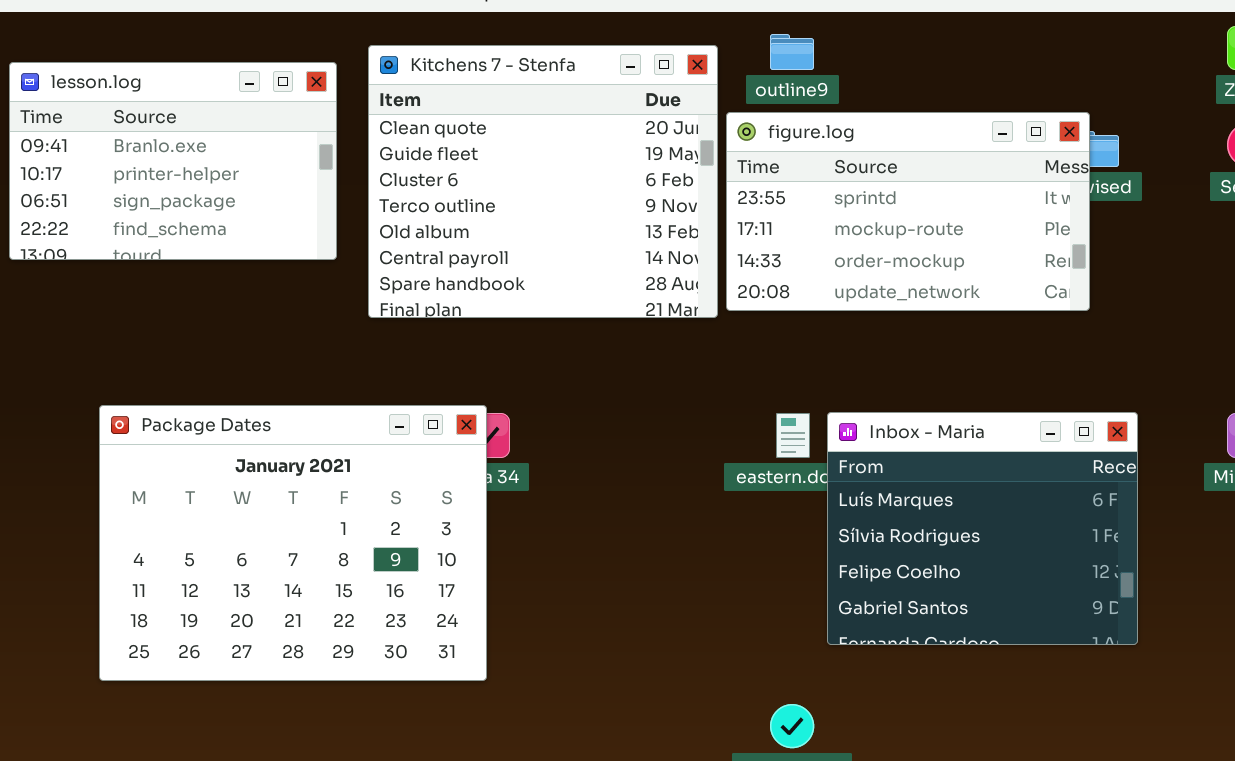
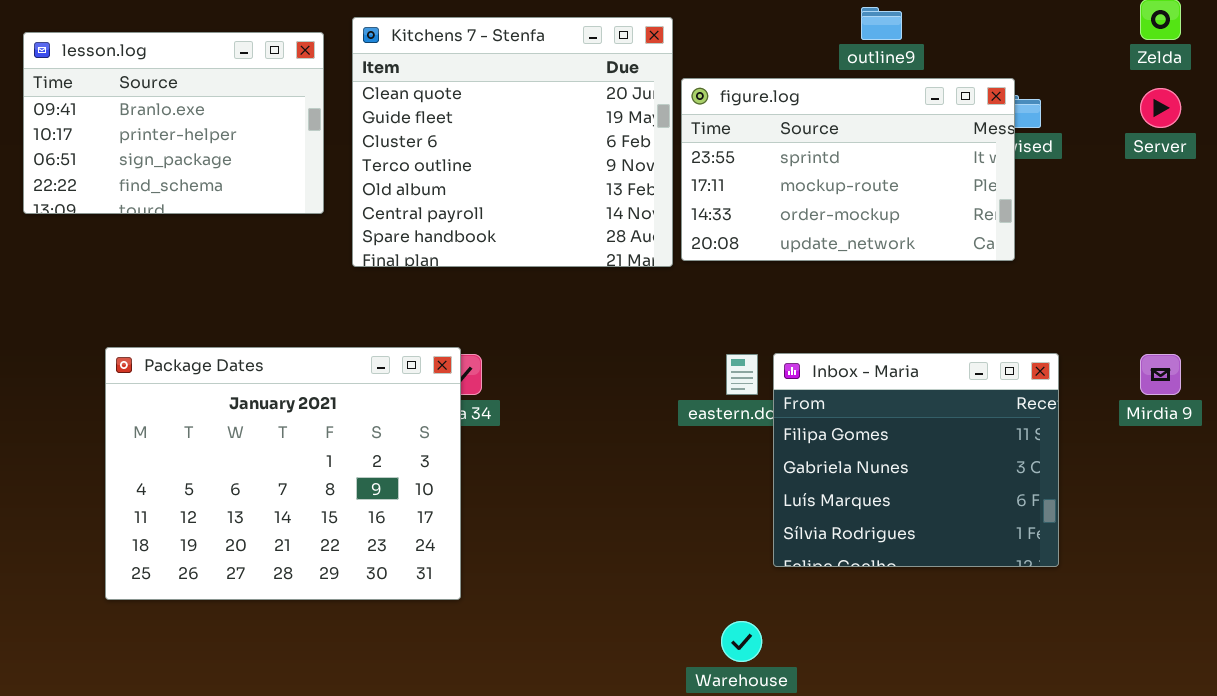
outline9: [770,34,814,70] -> [861,7,902,40], moved
Inbox - Maria: [827,412,1138,645] -> [773,353,1059,567], scrolled up 2 rows

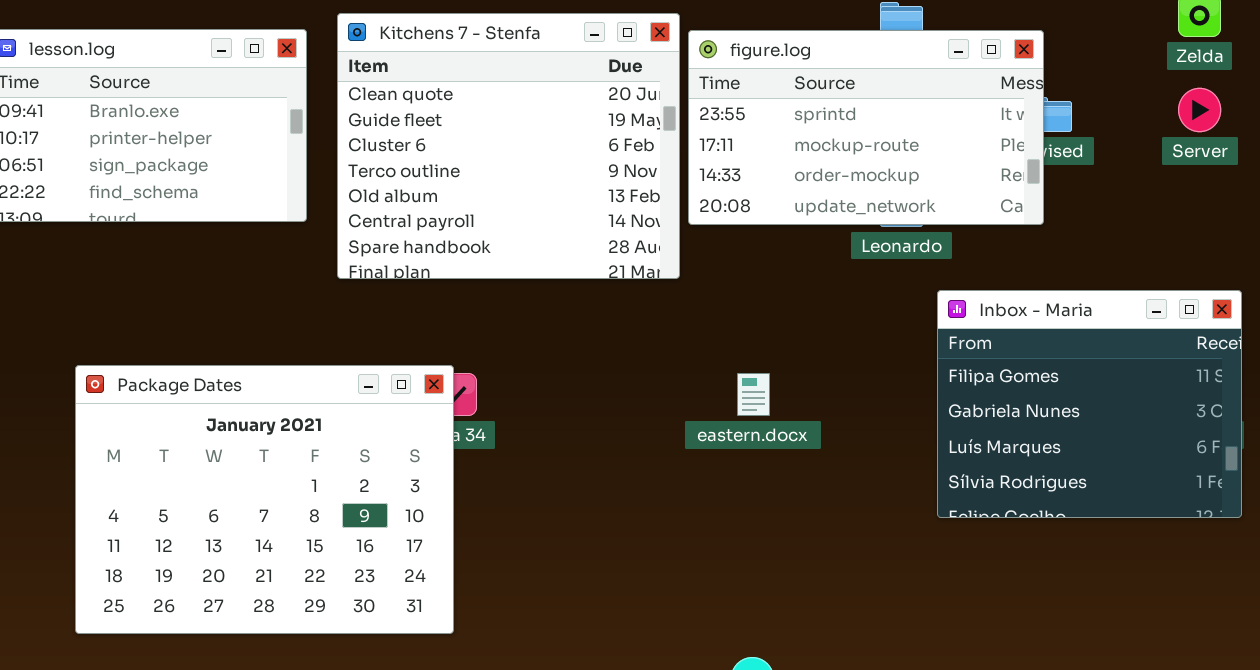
figure.log: [681,78,1015,261] -> [688,30,1044,225], moved
Inbox - Maria: [773,353,1059,567] -> [937,290,1242,518], moved

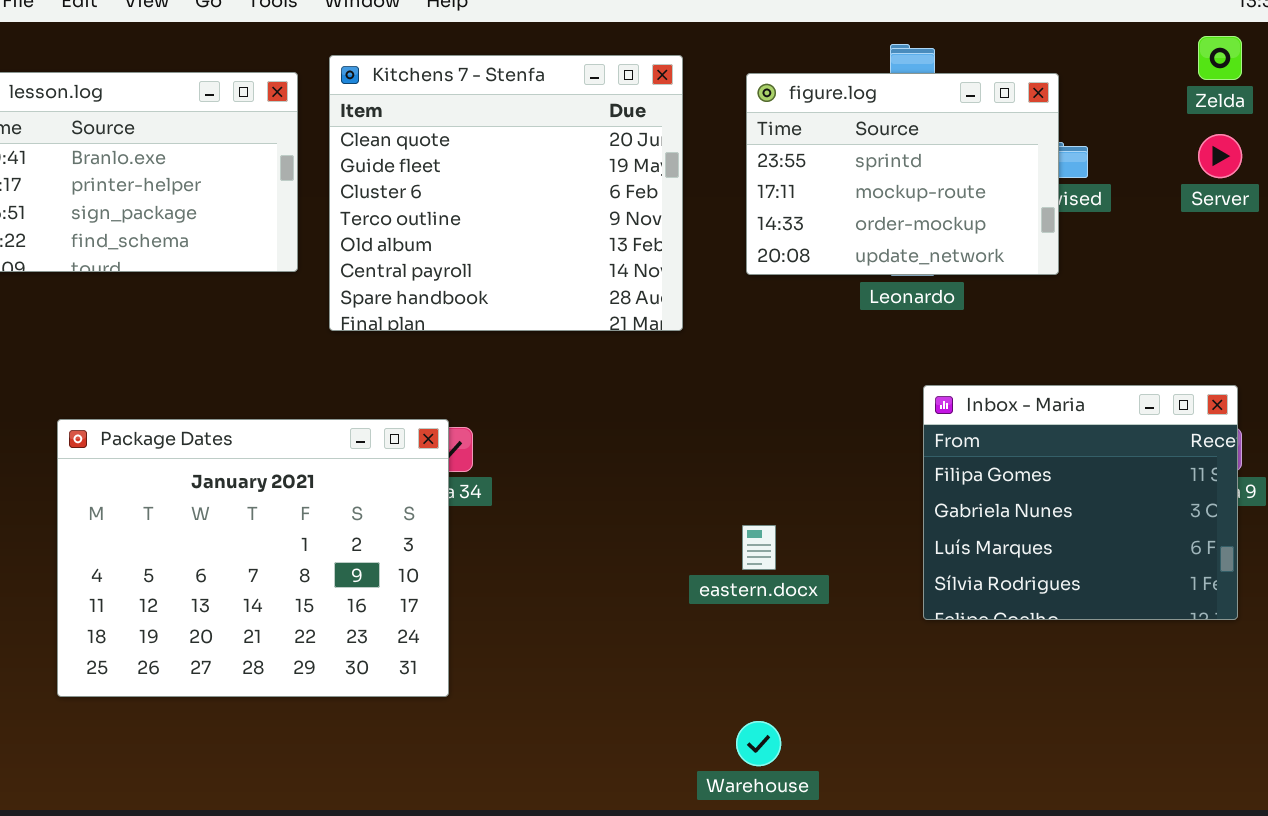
figure.log: [688,30,1044,225] -> [746,73,1059,275], resized
Inbox - Maria: [937,290,1242,518] -> [923,385,1238,620], moved
eastern.docx: [737,373,770,416] -> [742,525,776,570], moved

